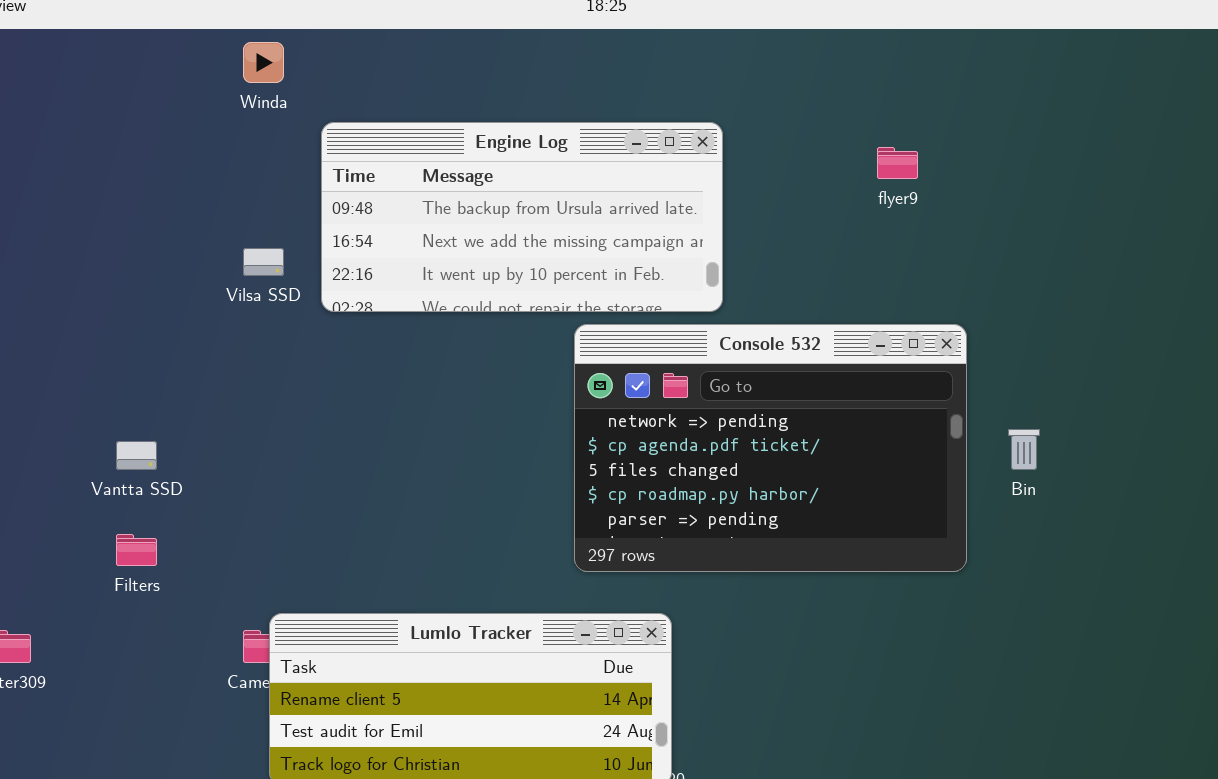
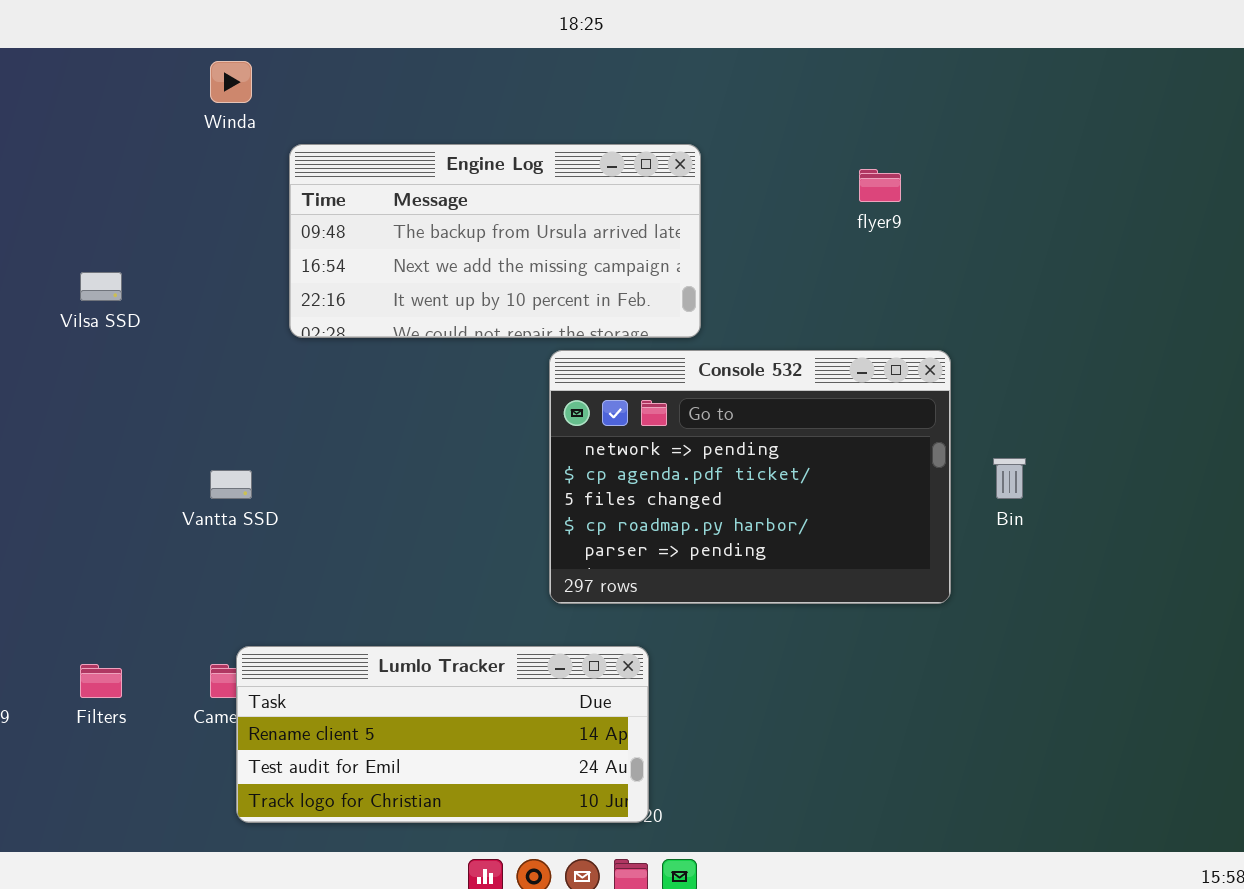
Vilsa SSD: [243,248,284,276] -> [80,272,122,301], moved
Vantta SSD: [116,441,157,470] -> [210,470,252,499], moved
Filters: [116,534,157,566] -> [80,664,122,698], moved

